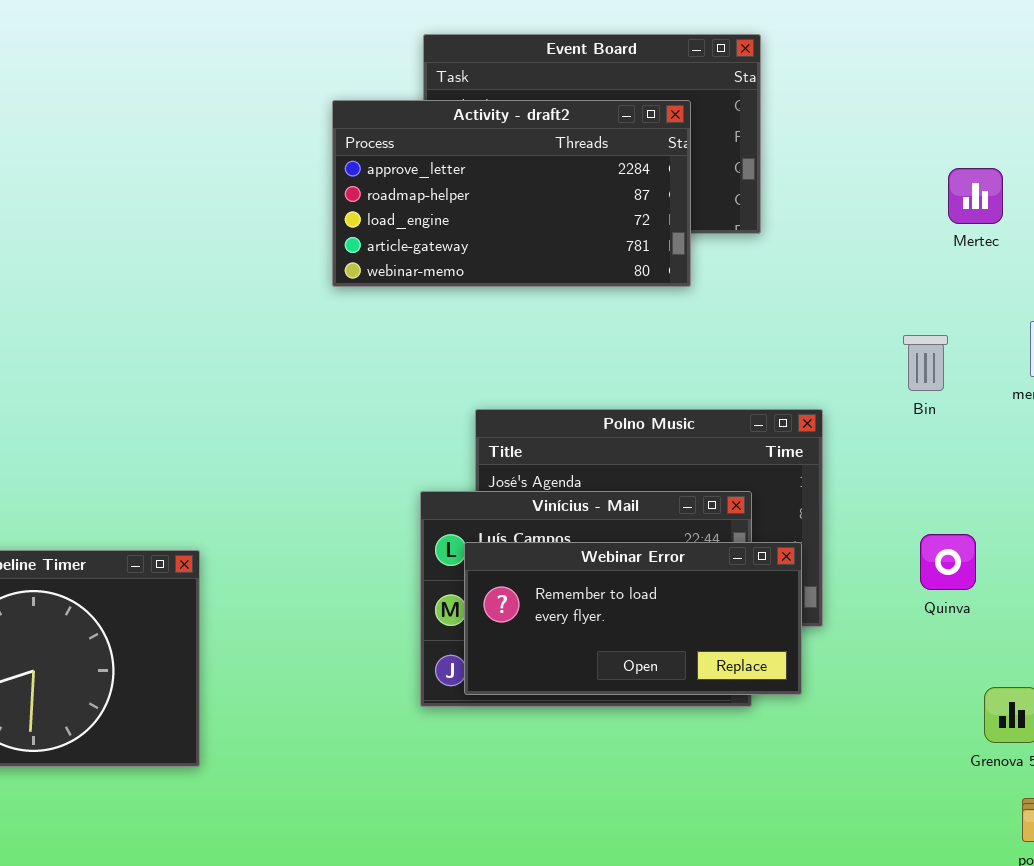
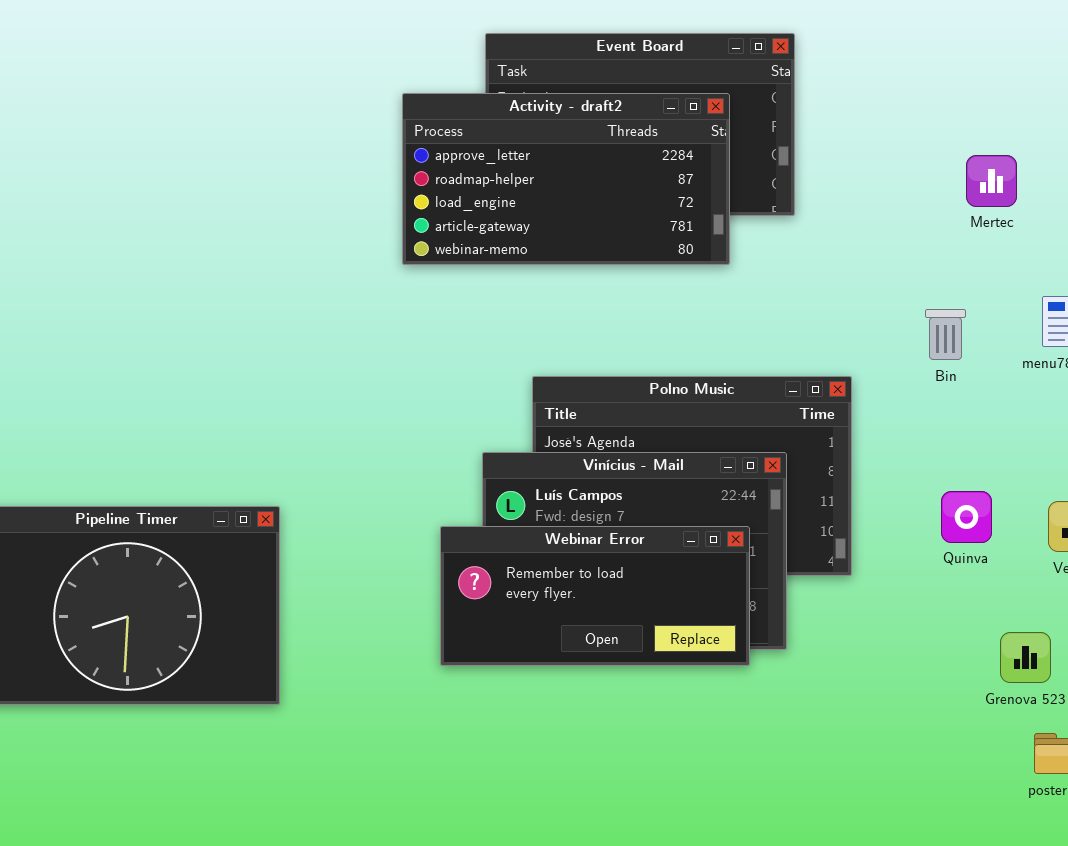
Webinar Error: [464,542,802,695] -> [440,526,750,666], moved

